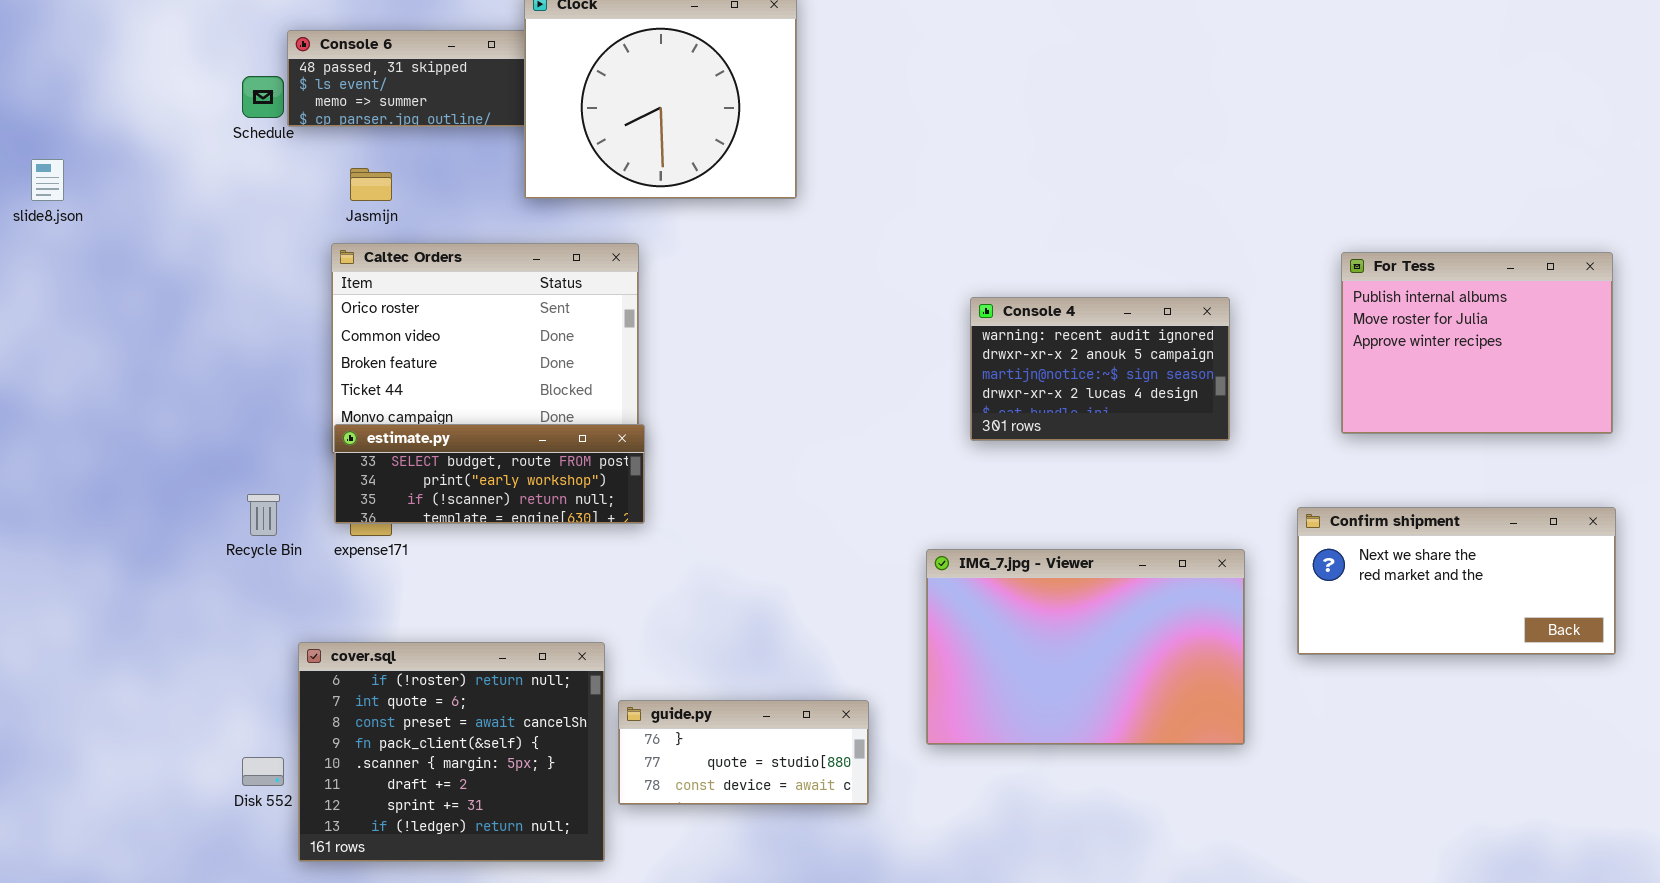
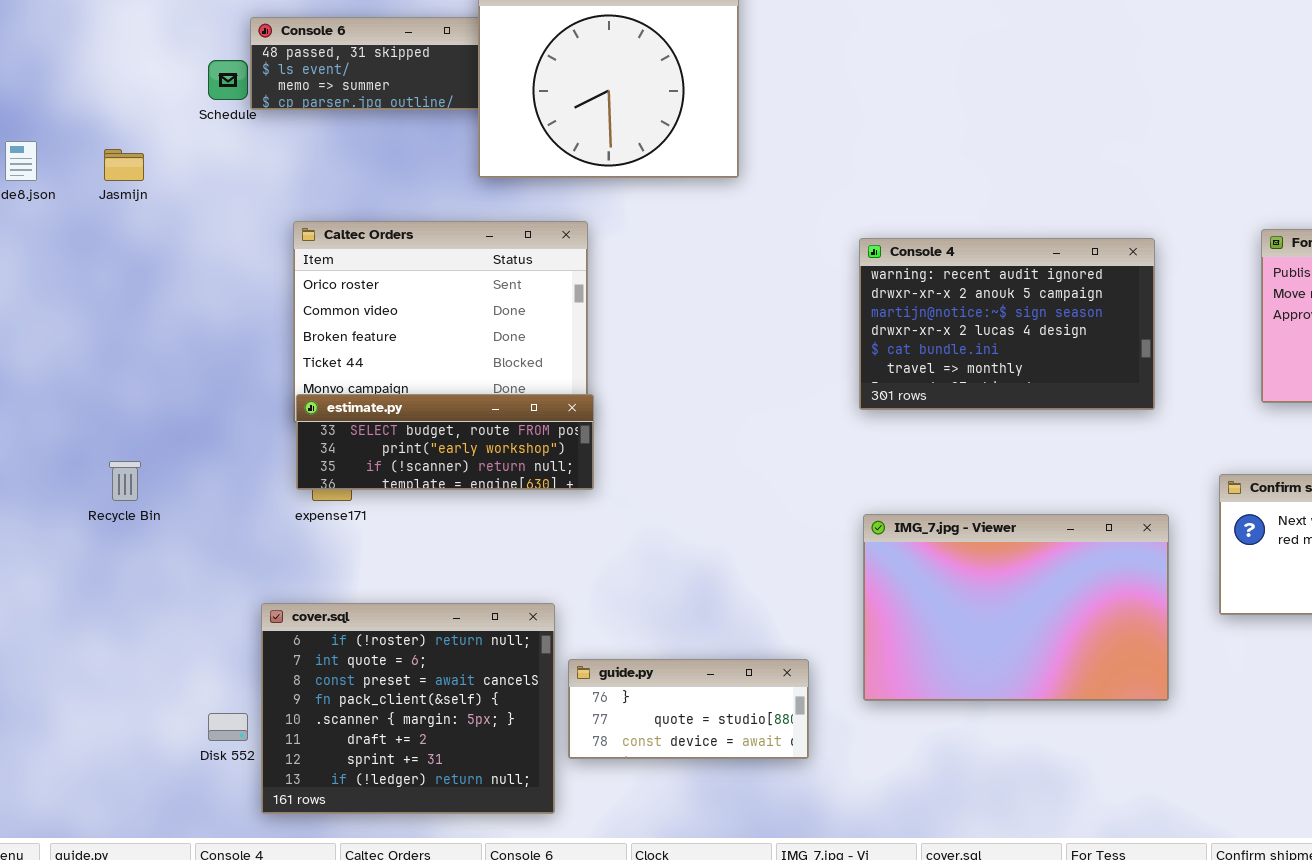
Jasmijn: [350,168,392,201] -> [104,149,144,181], moved
Console 4: [970,297,1230,441] -> [859,238,1155,410], resized
Recycle Bin: [247,494,280,536] -> [109,461,141,501], moved

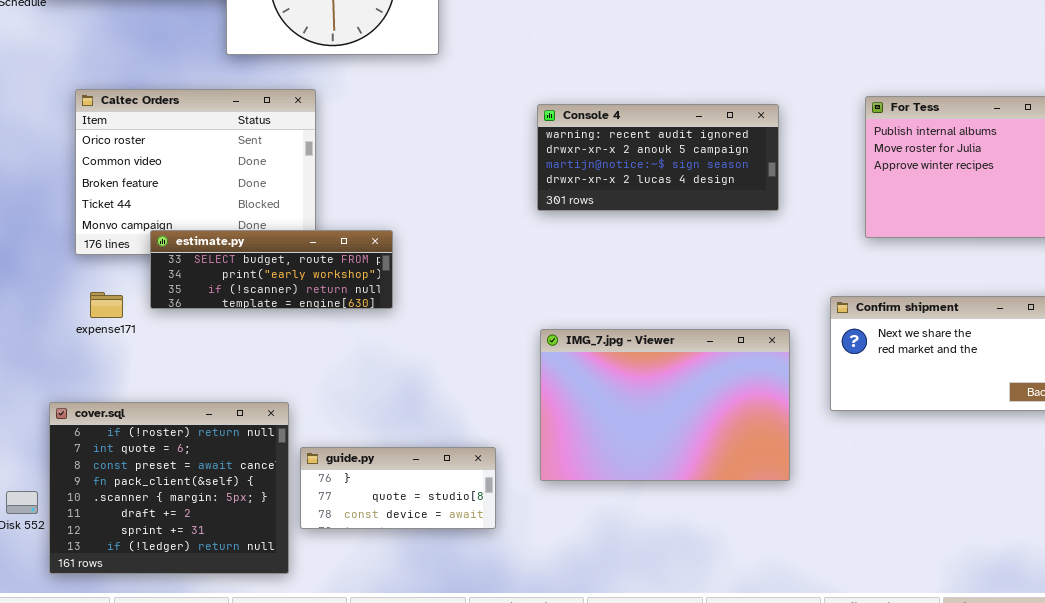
Console 4: [859,238,1155,410] -> [537,104,779,211], resized
estimate.py: [296,394,594,490] -> [150,230,393,309], moved

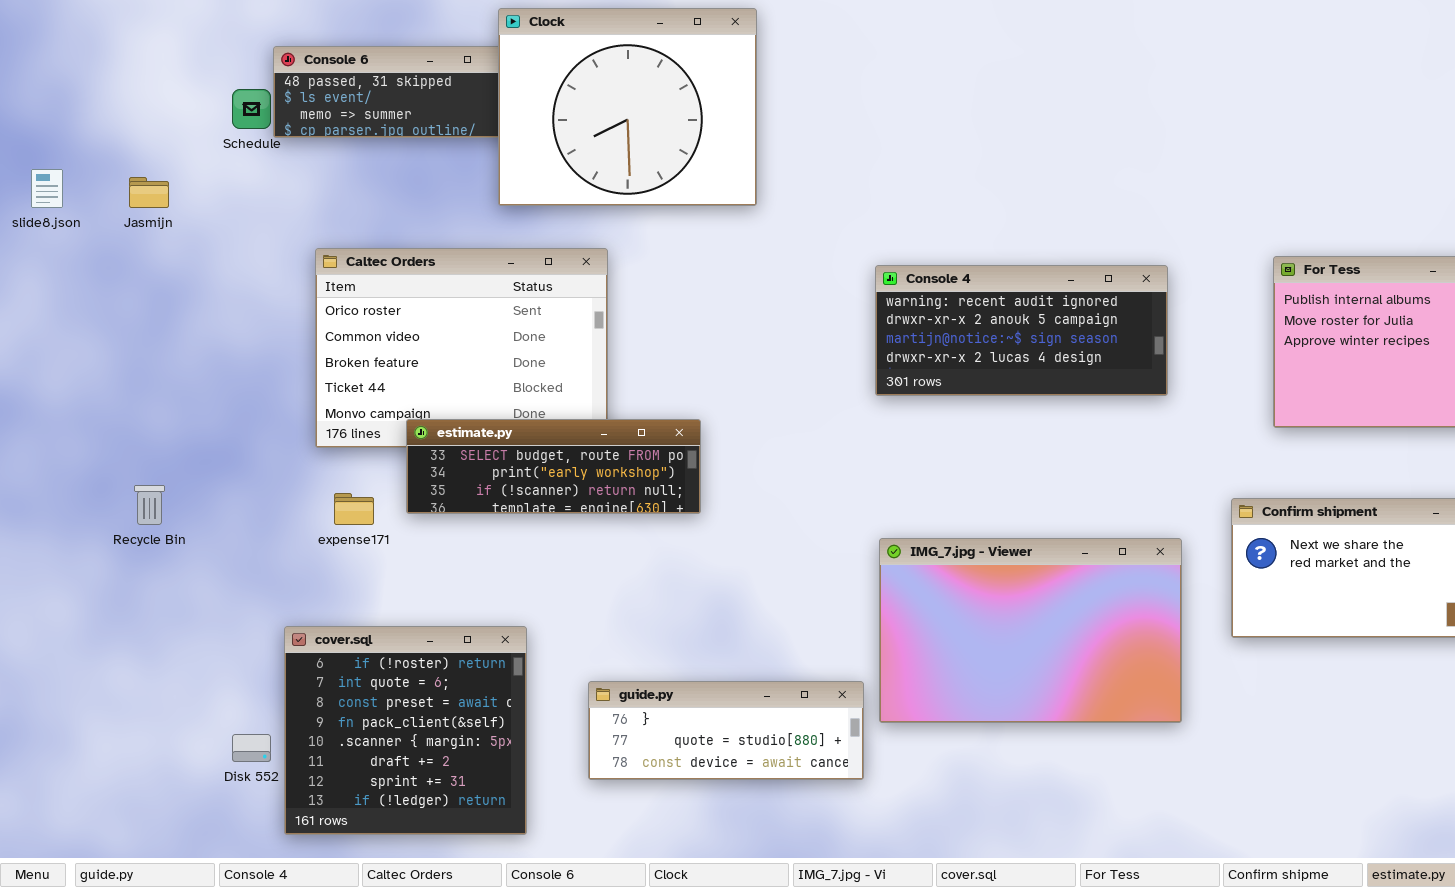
cover.sql: [49,402,289,574] -> [284,626,527,835], resized
guide.py: [300,447,496,529] -> [588,681,864,780], resized

